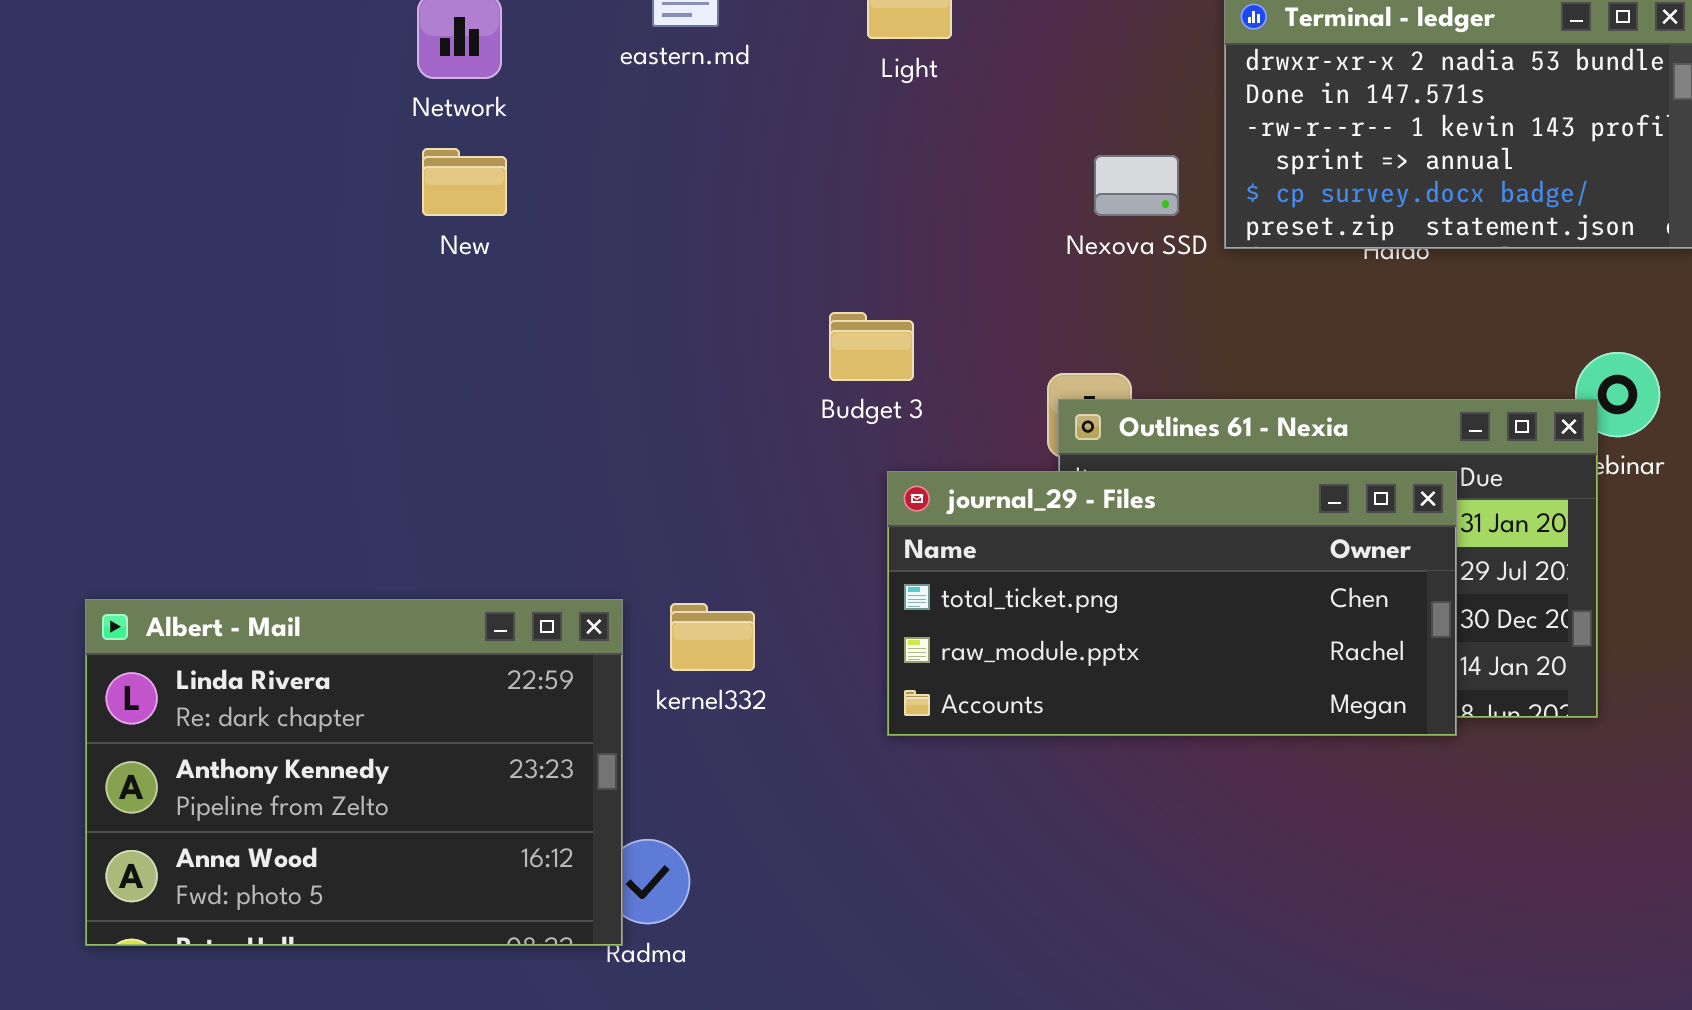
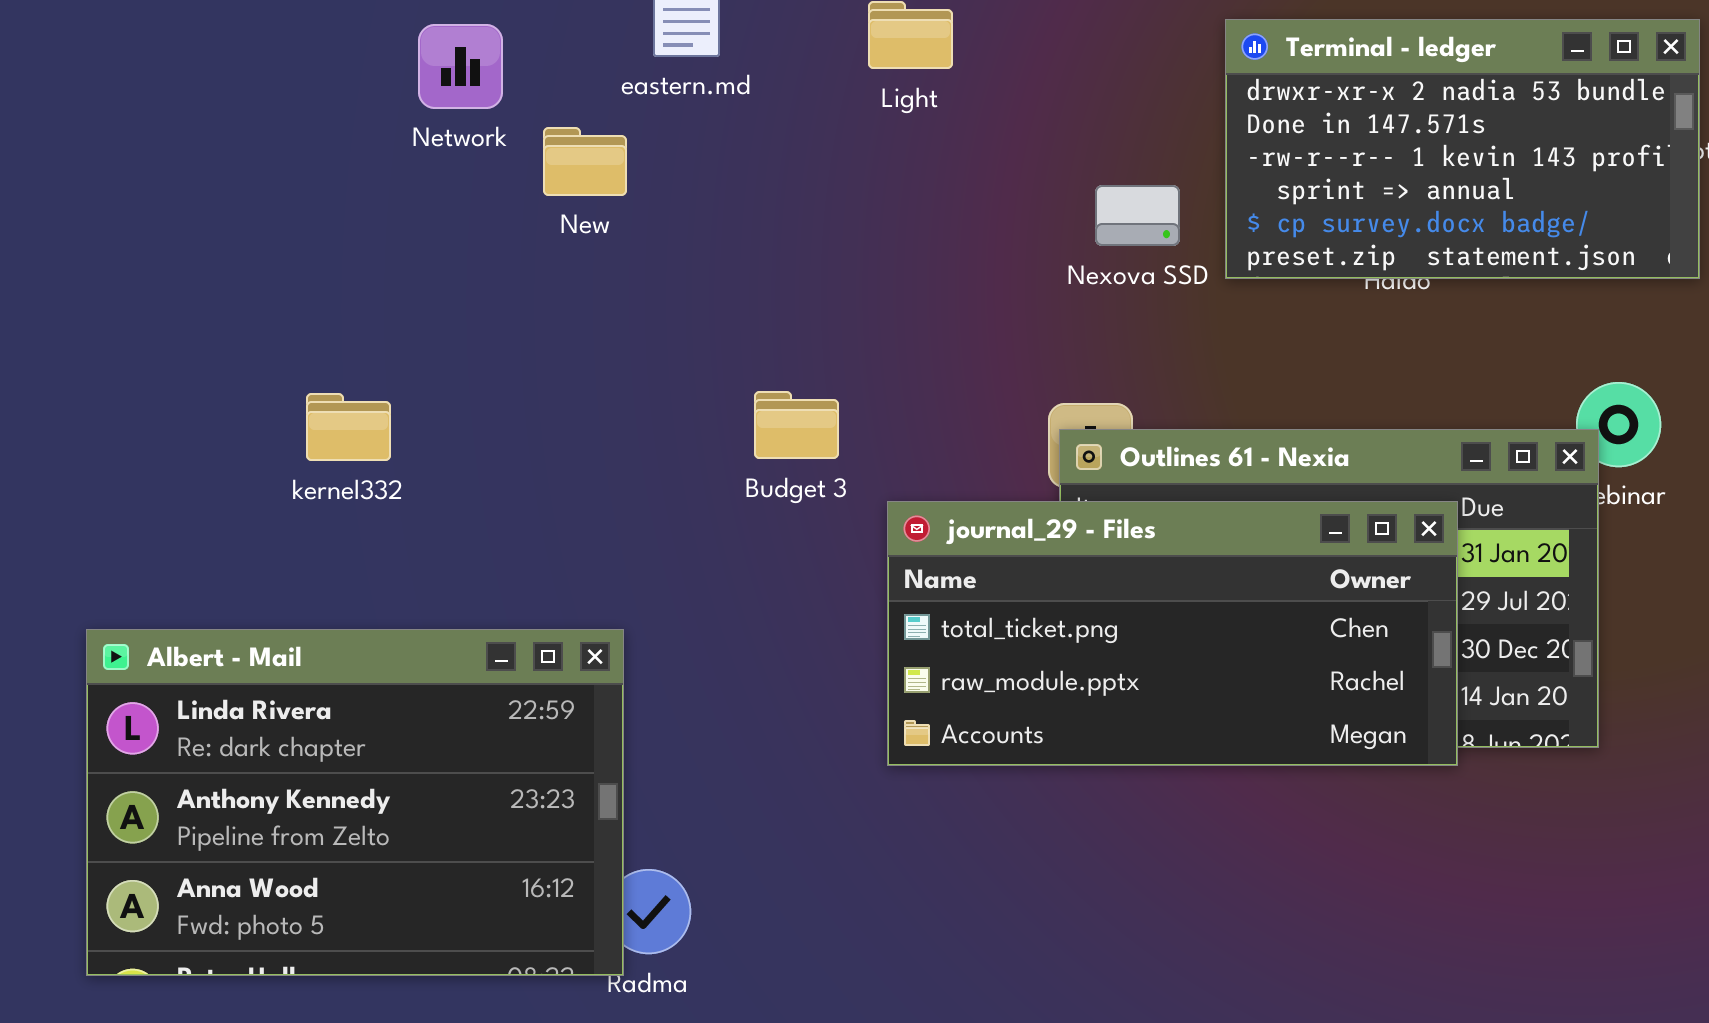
New: [422,148,507,216] -> [543,127,627,196], moved
Budget 3: [829,312,914,381] -> [754,391,839,459], moved
kernel332: [670,603,755,671] -> [306,393,391,461], moved

